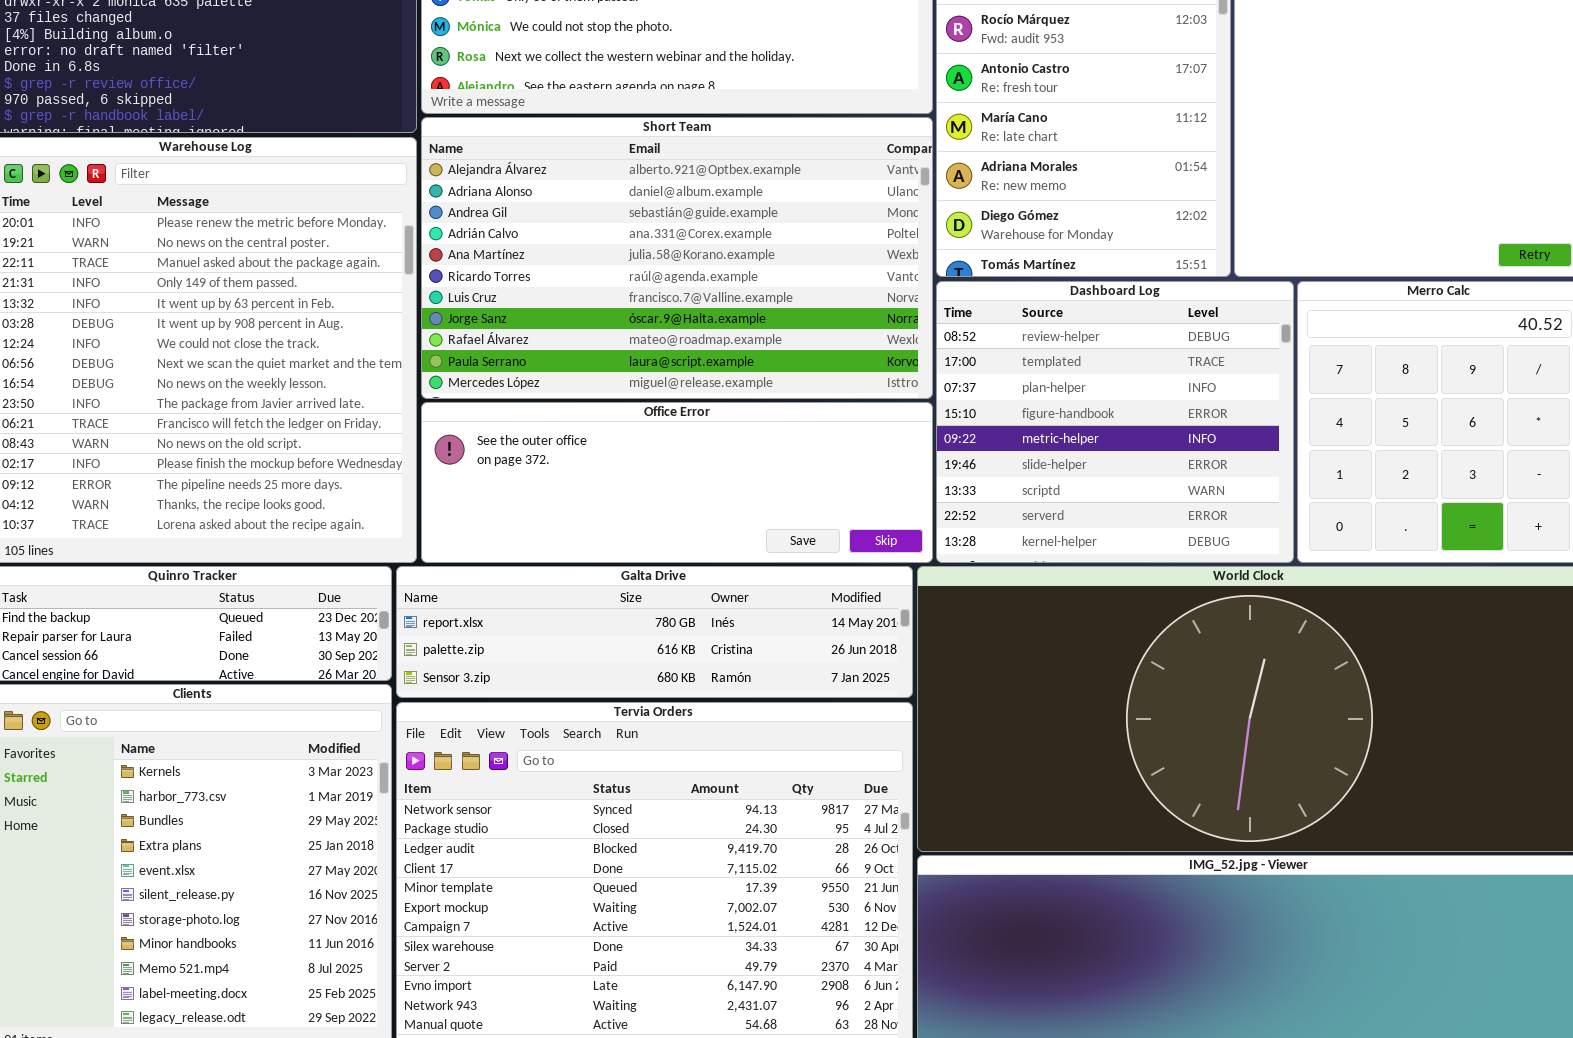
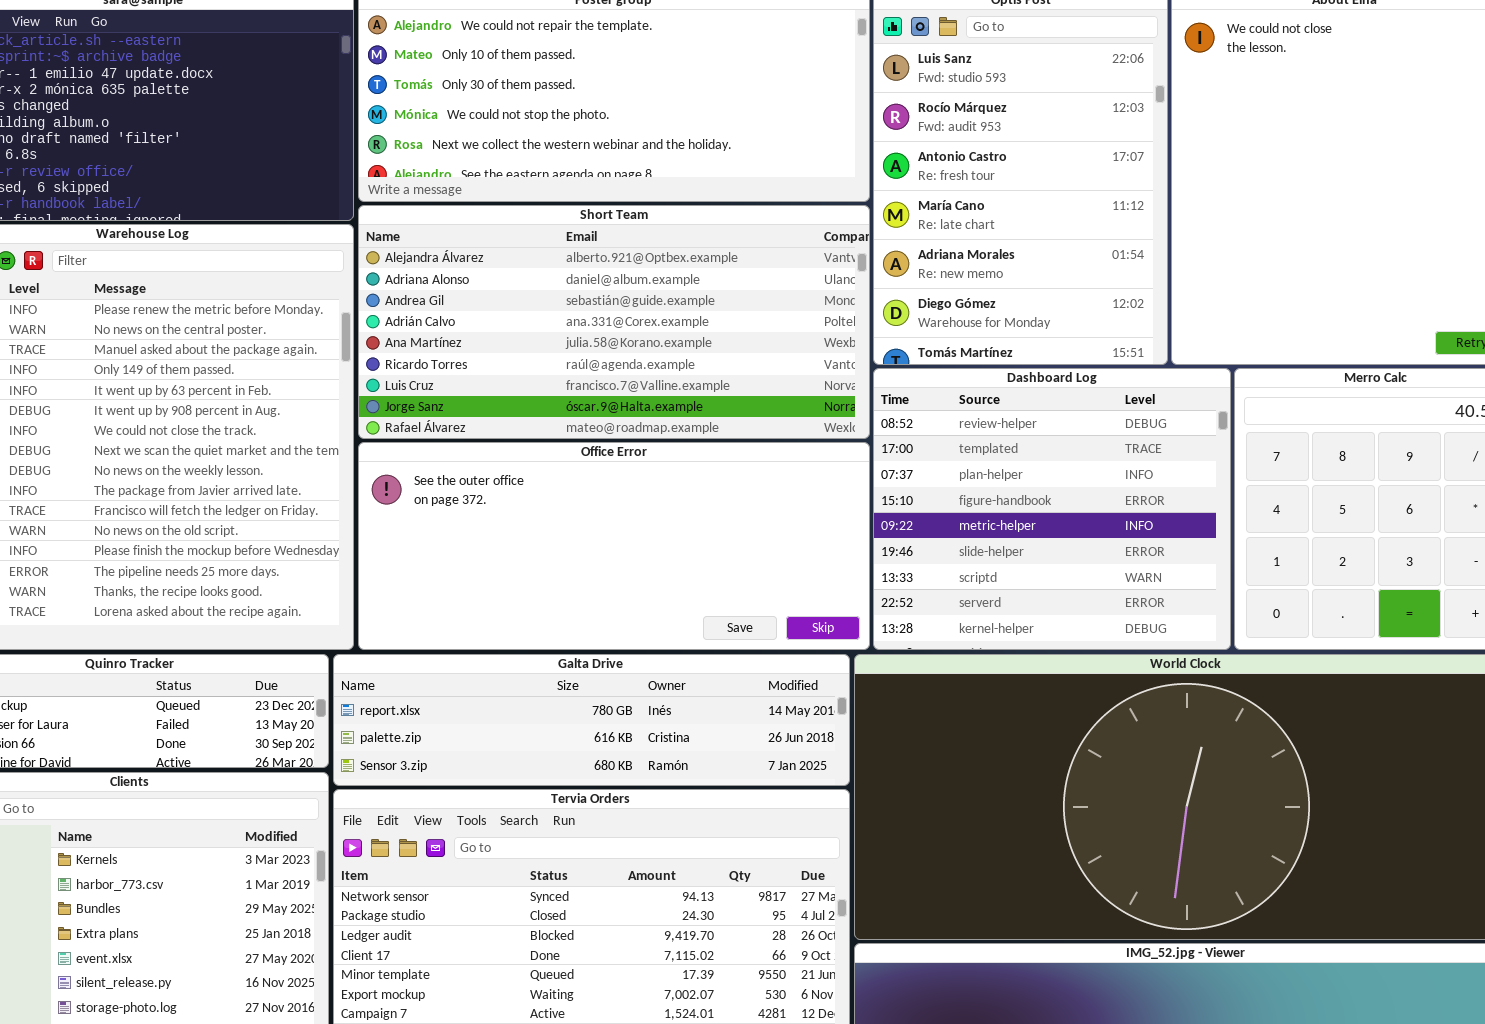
Short Team: [421,117,933,399] -> [358,205,870,439], resized
Office Error: [421,402,933,563] -> [358,442,870,650], resized

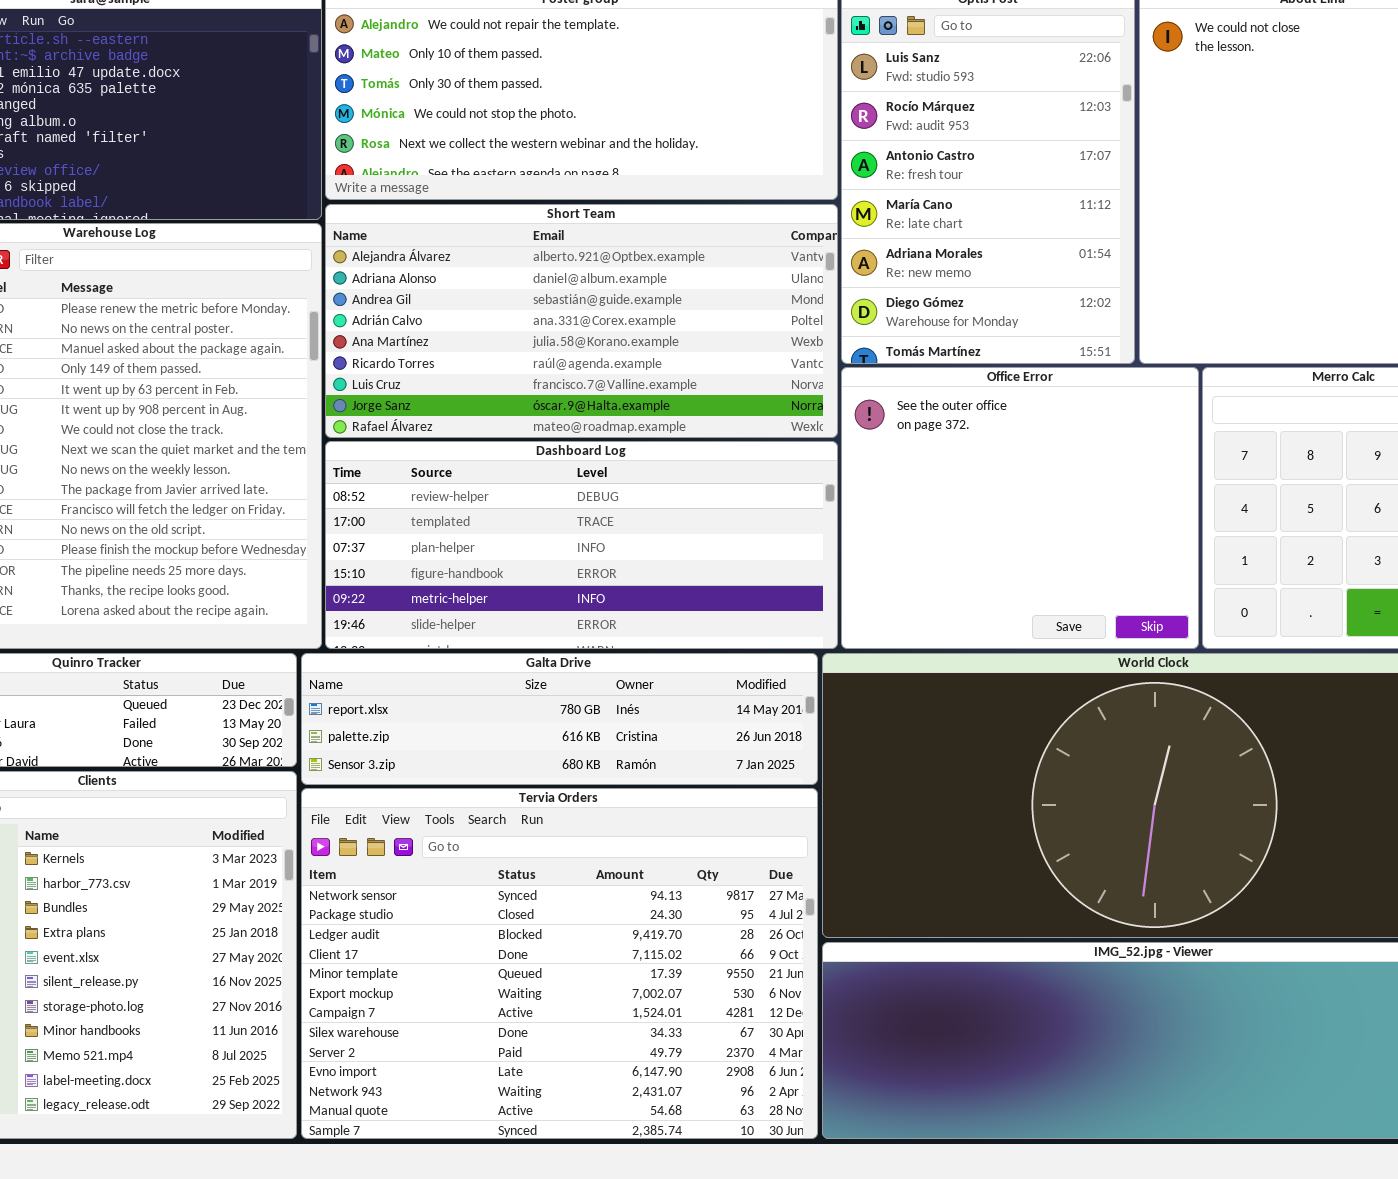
Dashboard Log: [873,368,1231,650] -> [325,441,838,649], moved, resized
Office Error: [358,442,870,650] -> [841,367,1199,649], moved, resized

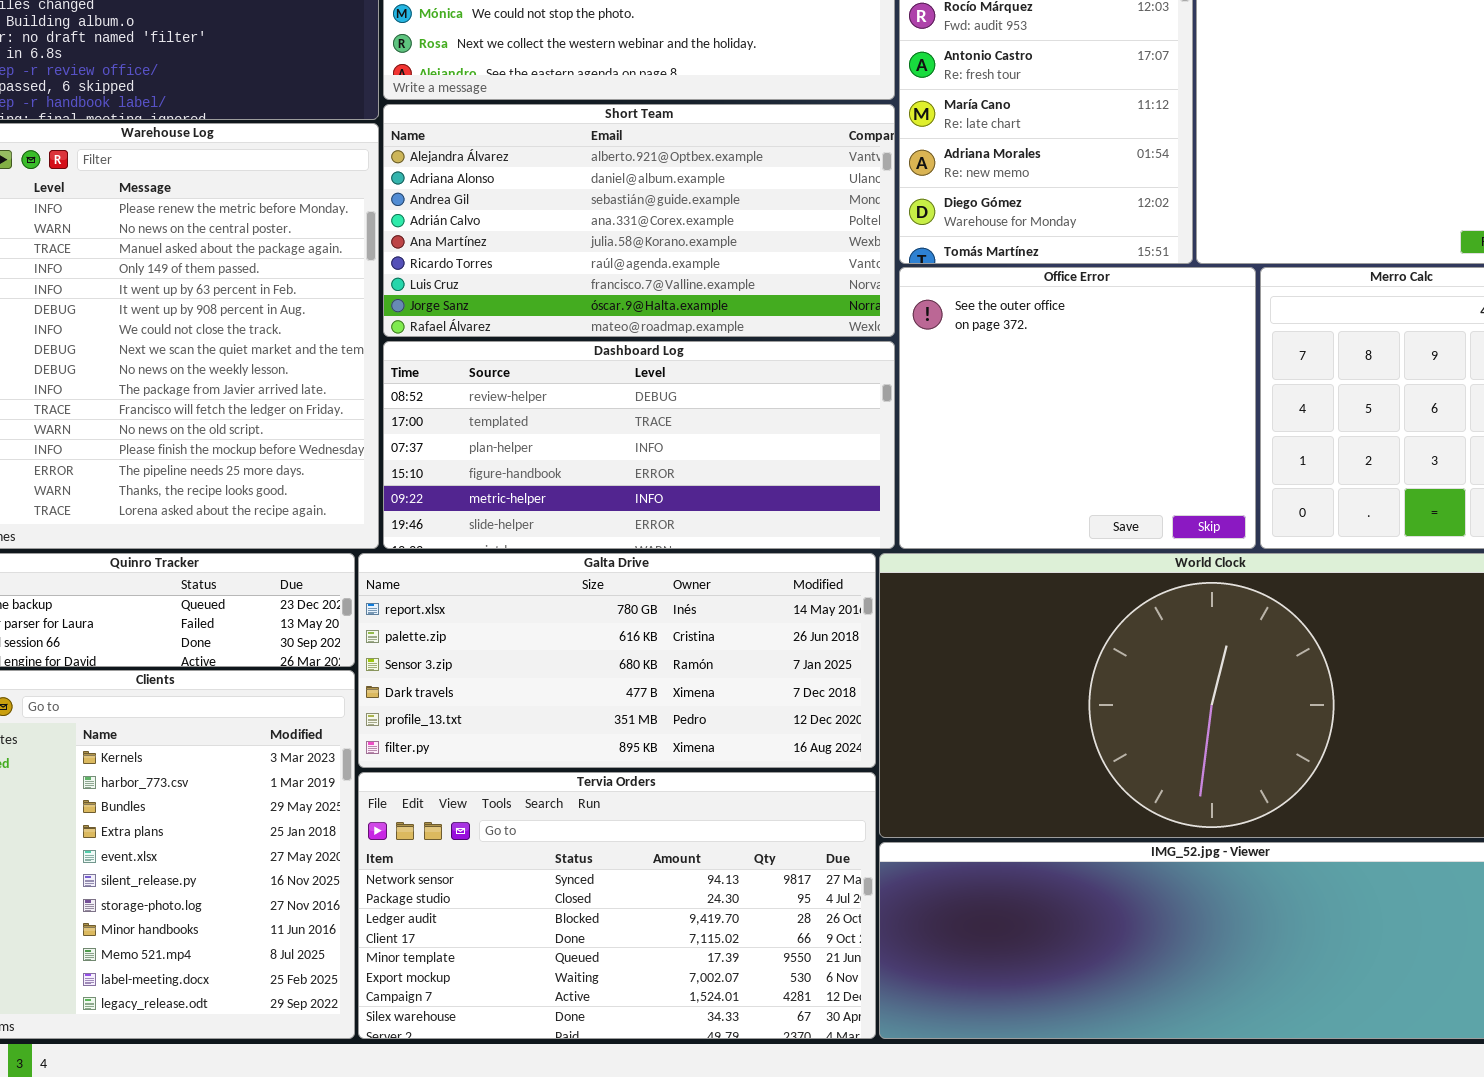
Galta Drive: [301,653,818,785] -> [358,553,876,768], resized
Tervia Orders: [301,788,818,1139] -> [358,772,876,1039], resized

